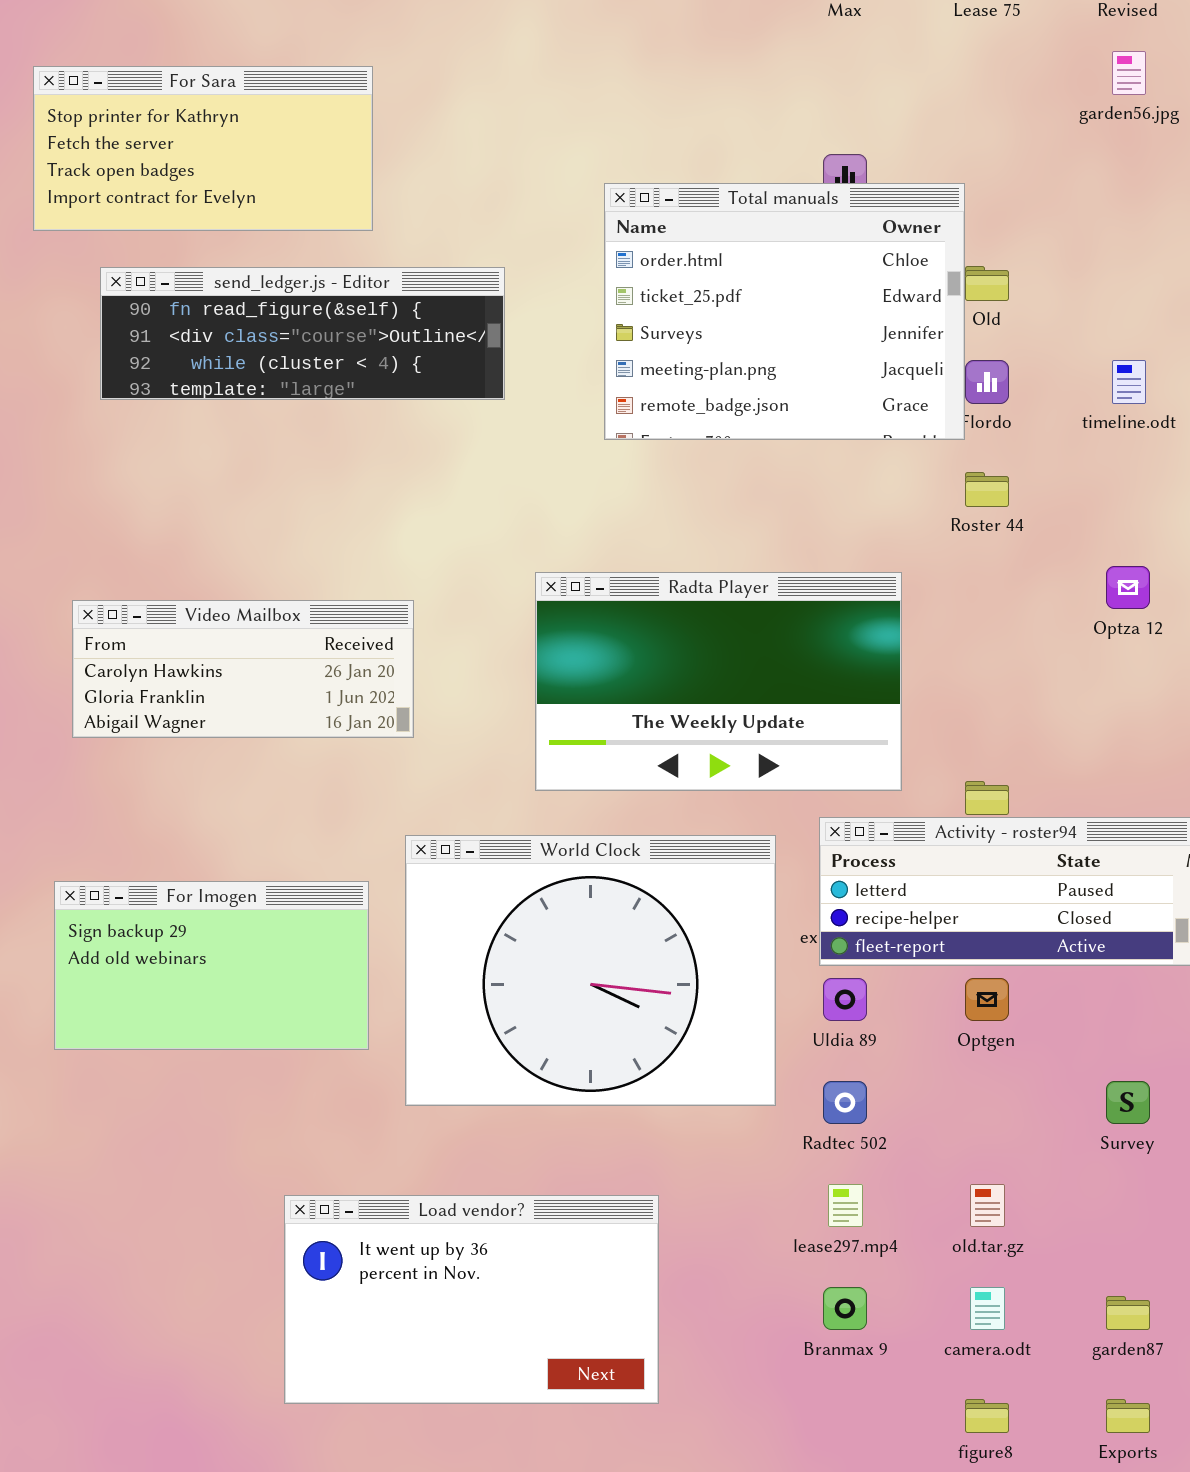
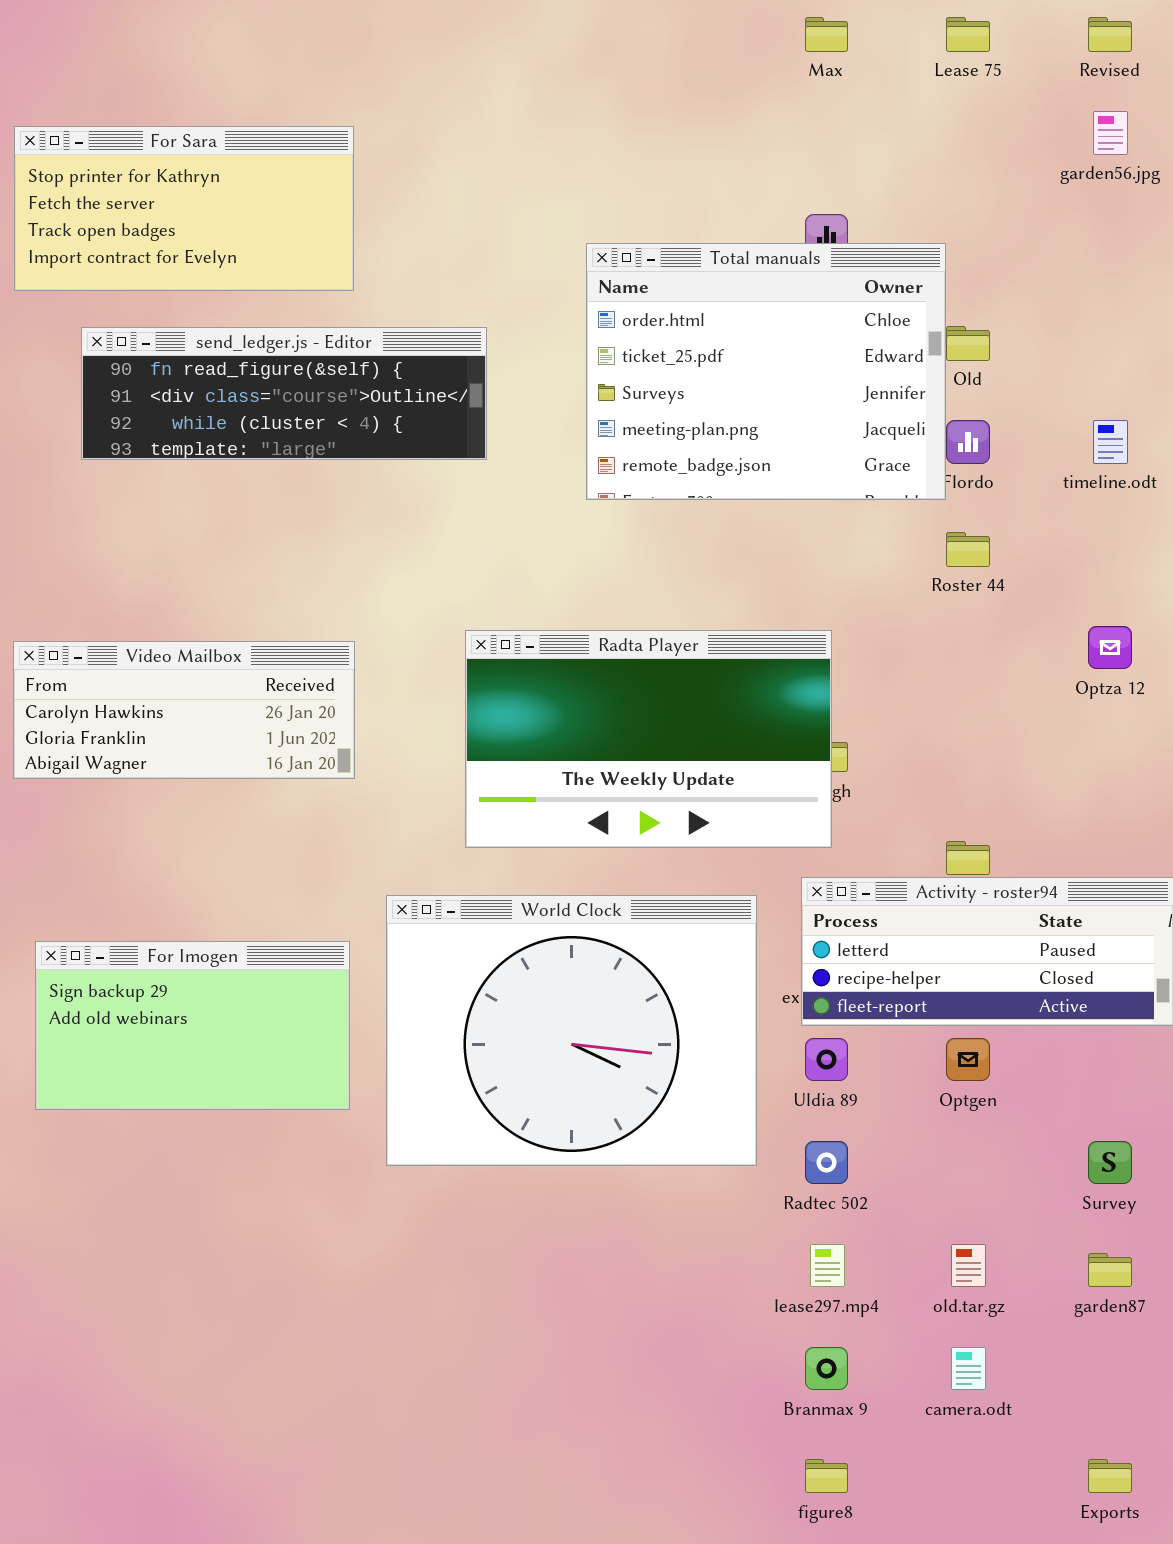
Radta Player: [535,572,902,791] -> [465,630,832,848], moved
Video Mailbox: [72,600,414,738] -> [13,641,355,779], moved
Load vendor?: [284,1195,659,1404] -> none, closed
garden87: [1106,1296,1150,1330] -> [1088,1253,1132,1287], moved
figure8: [965,1399,1009,1433] -> [805,1459,848,1493], moved

